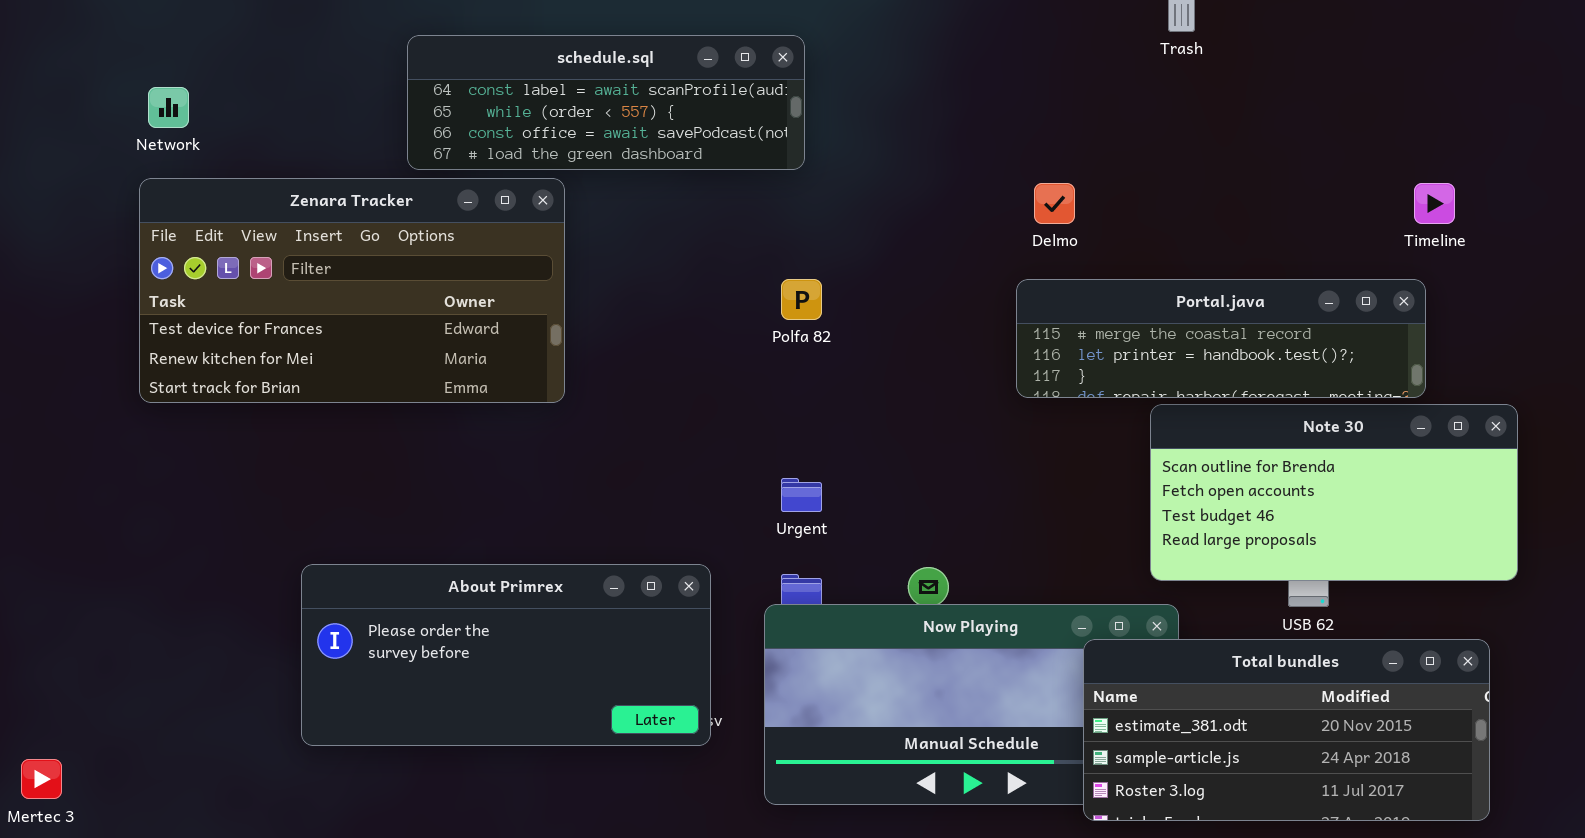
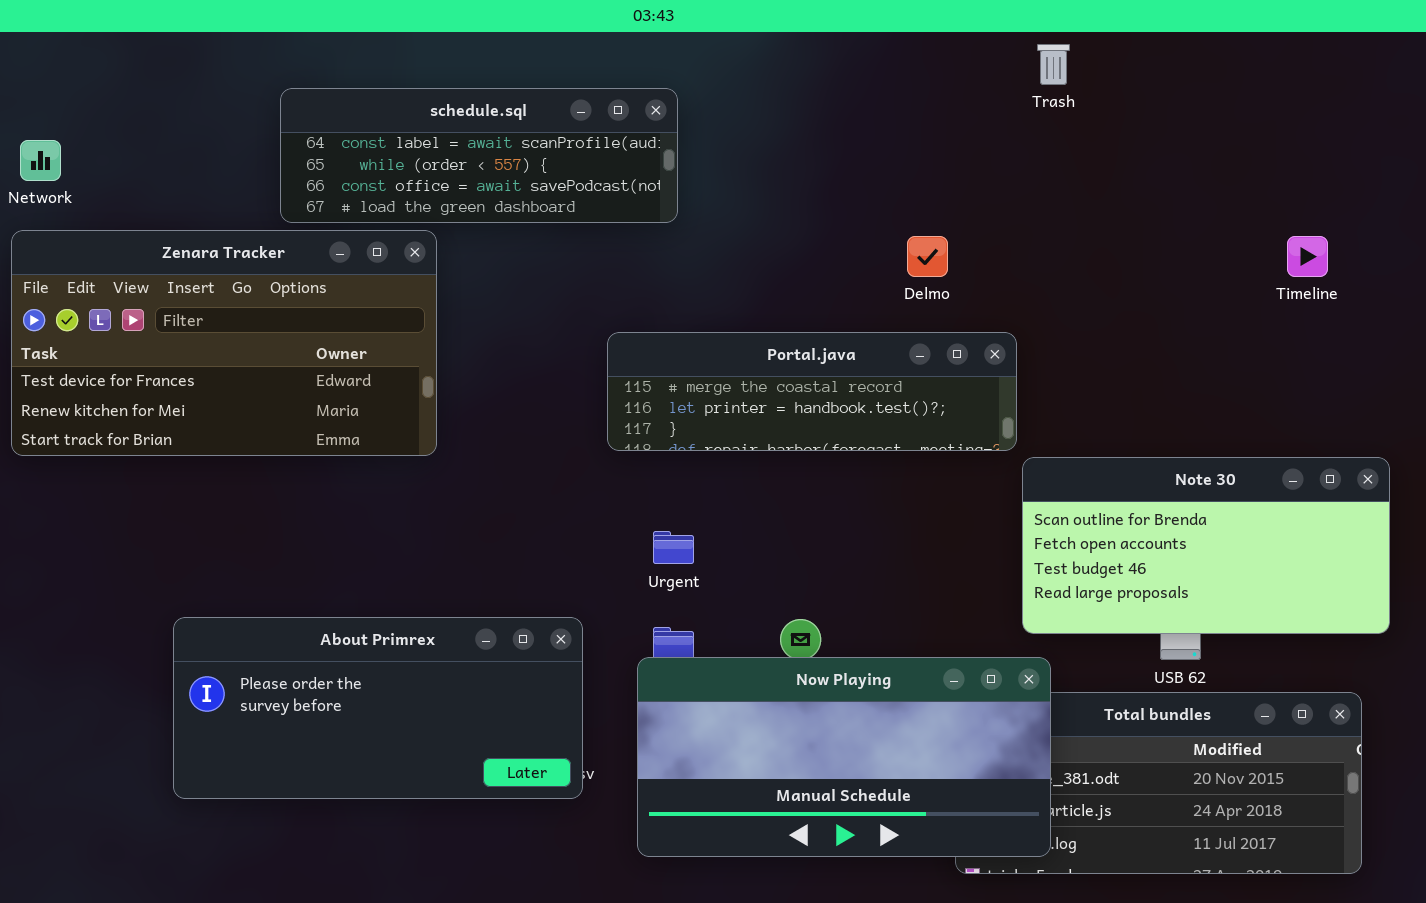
Portal.java: [1016,279,1426,398] -> [607,332,1017,451], moved
Now Playing: [764,604,1179,805] -> [637,657,1051,857], raised

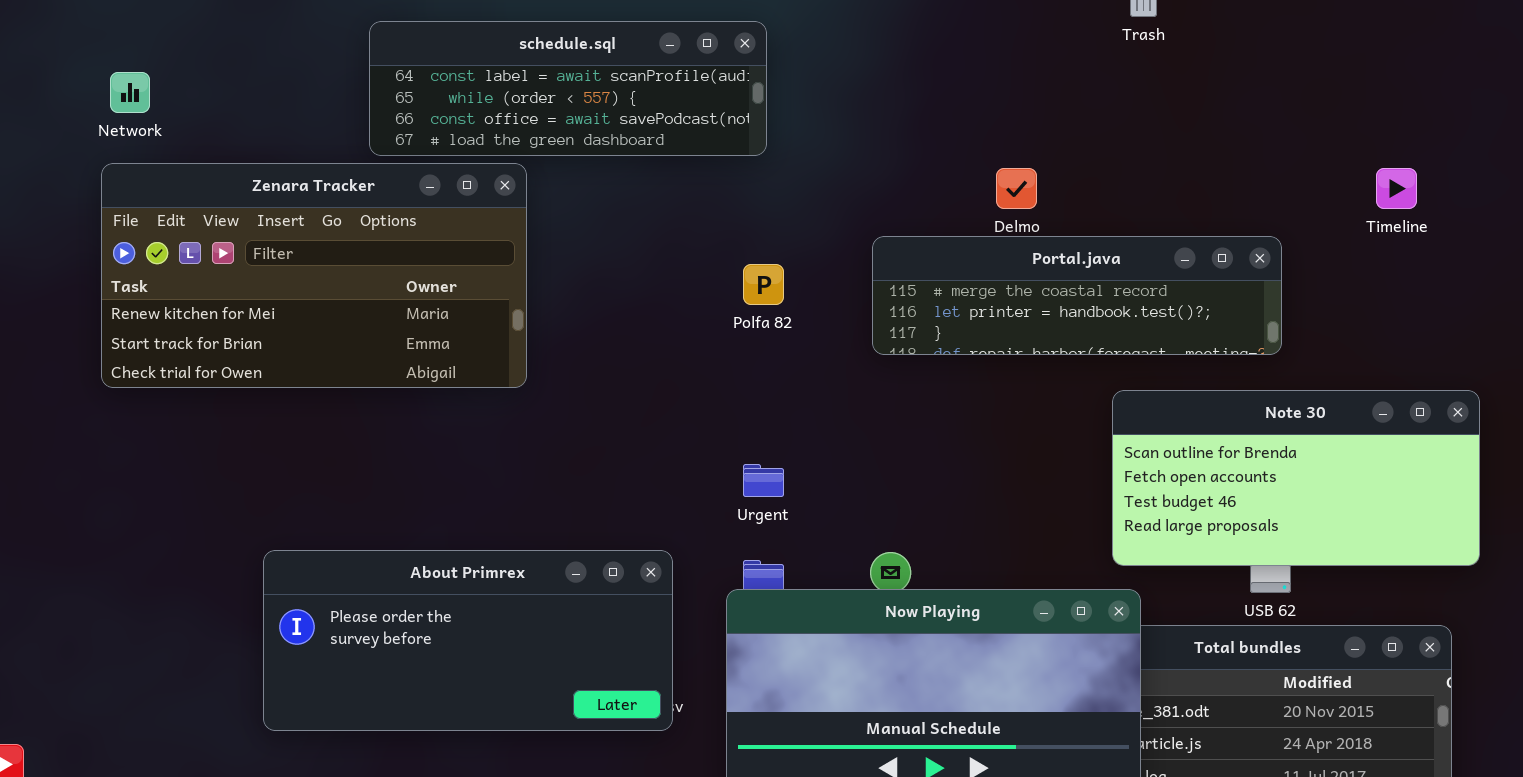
Zenara Tracker: [11,230,437,456] -> [101,163,527,388], scrolled down 1 row
Portal.java: [607,332,1017,451] -> [872,236,1282,355], moved

